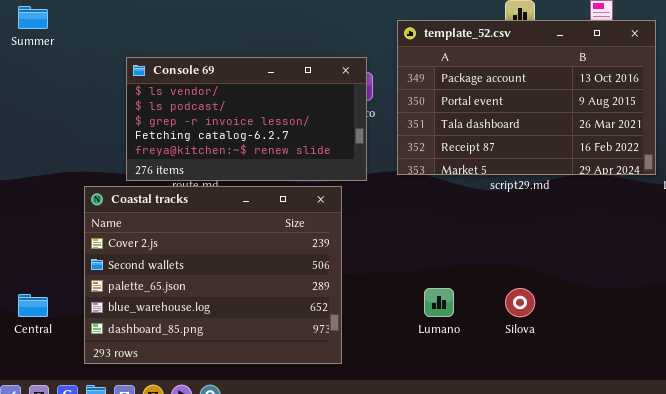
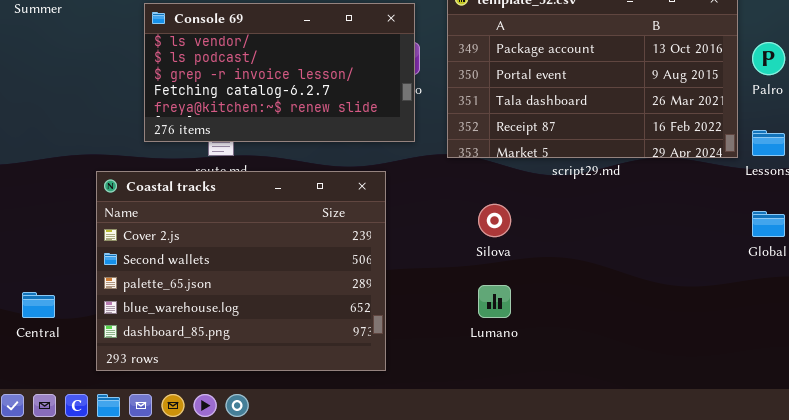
Console 69: [126,57,367,181] -> [144,3,415,142], moved
Silova: [505,288,535,317] -> [478,204,511,237], moved

